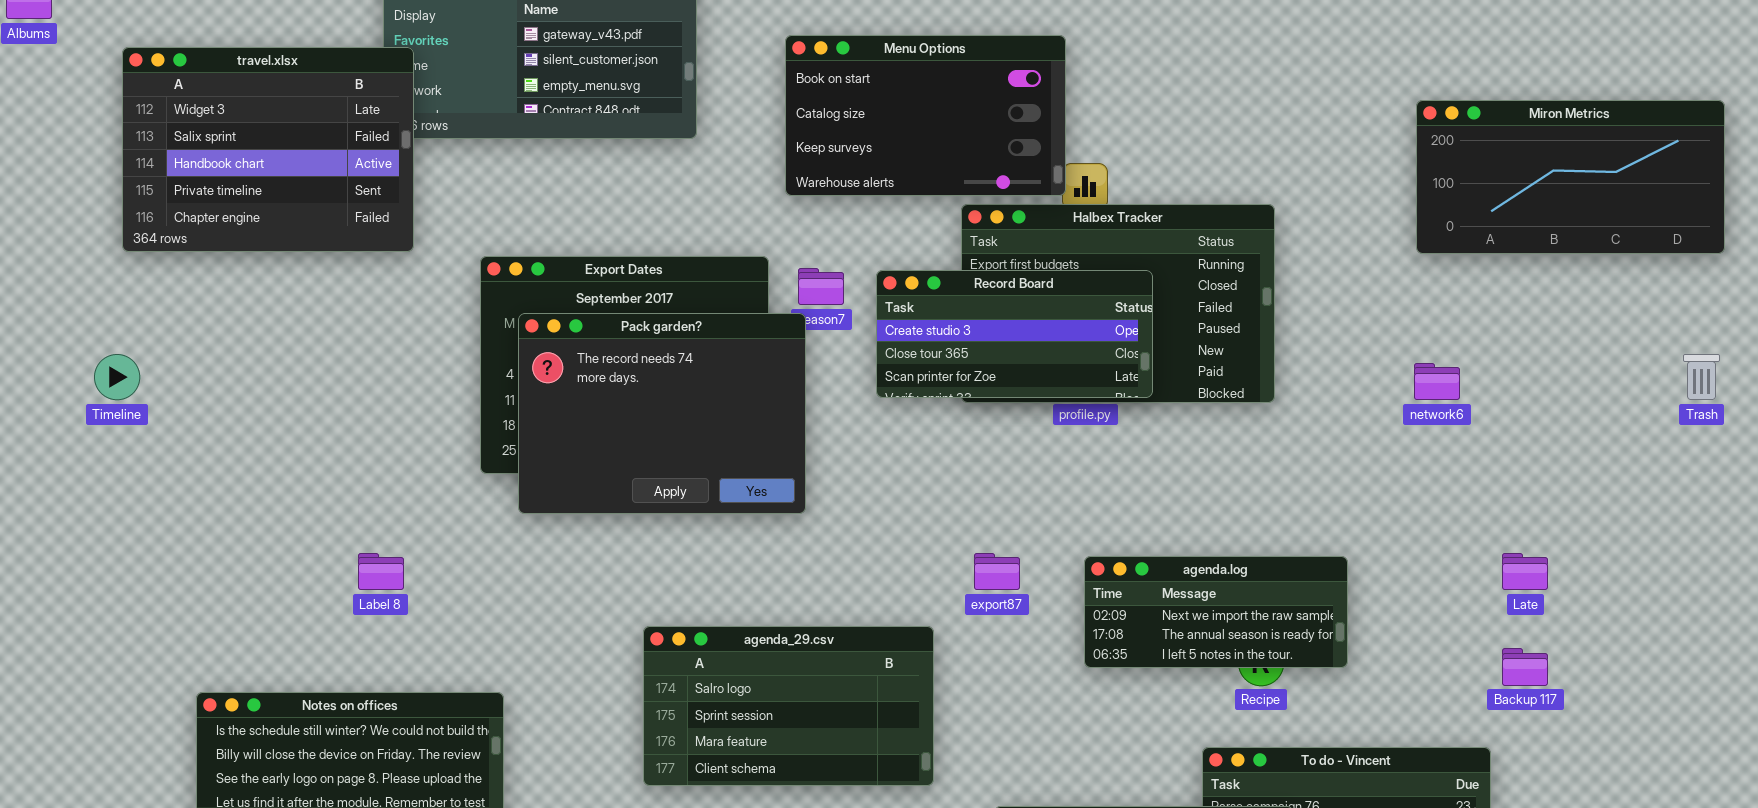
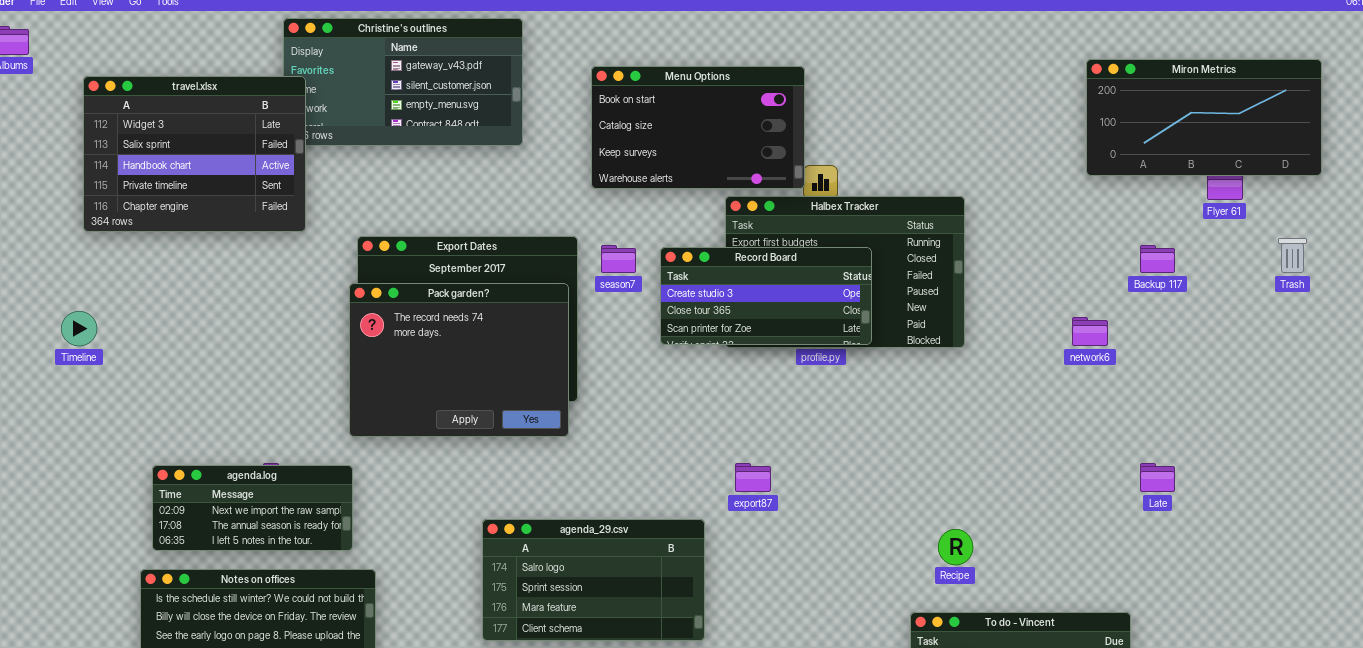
Miron Metrics: [1416,100,1725,254] -> [1086,59,1322,176], moved
Pack garden?: [518,313,806,514] -> [349,283,569,437], moved
Trash: [1683,354,1720,400] -> [1278,238,1307,273], moved
agenda.log: [1084,556,1348,668] -> [152,465,353,551], moved
Backup 117: [1502,648,1548,686] -> [1140,245,1175,273], moved

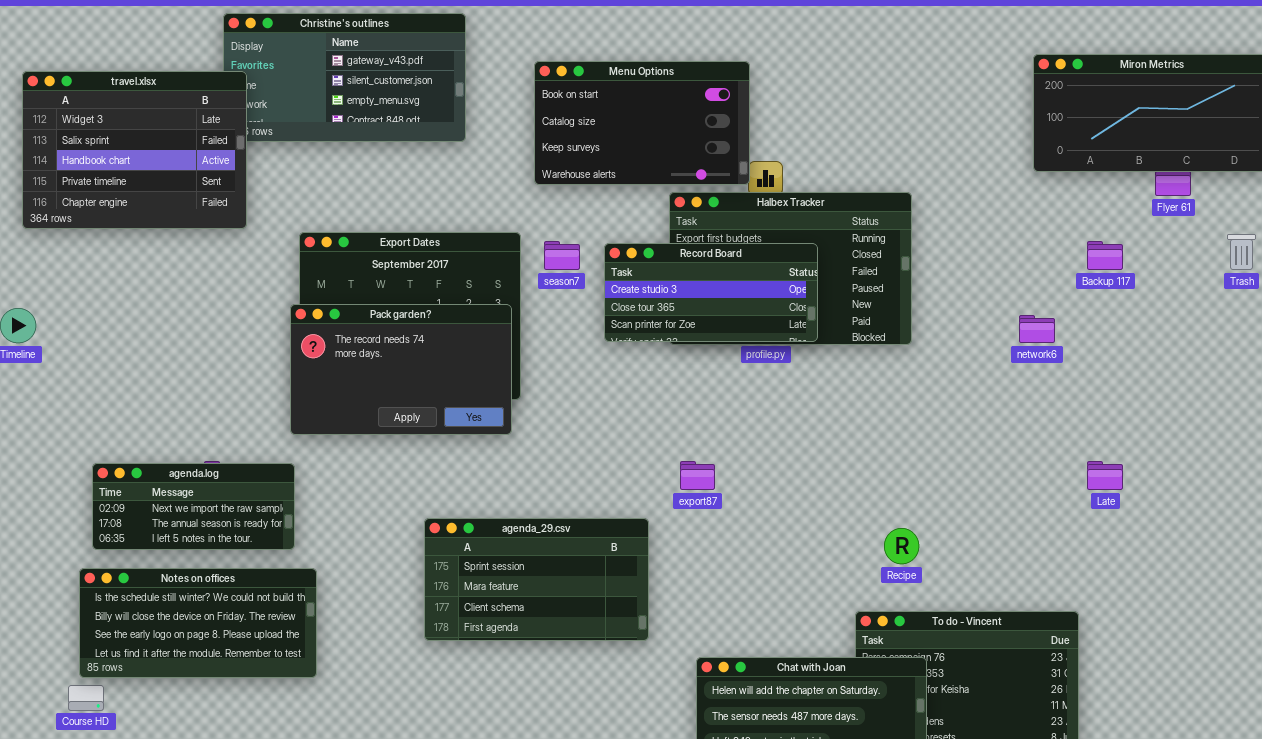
Pack garden?: [349,283,569,437] -> [290,304,512,435], resized
agenda_29.csv: [482,519,705,641] -> [424,518,649,641], scrolled down 1 row

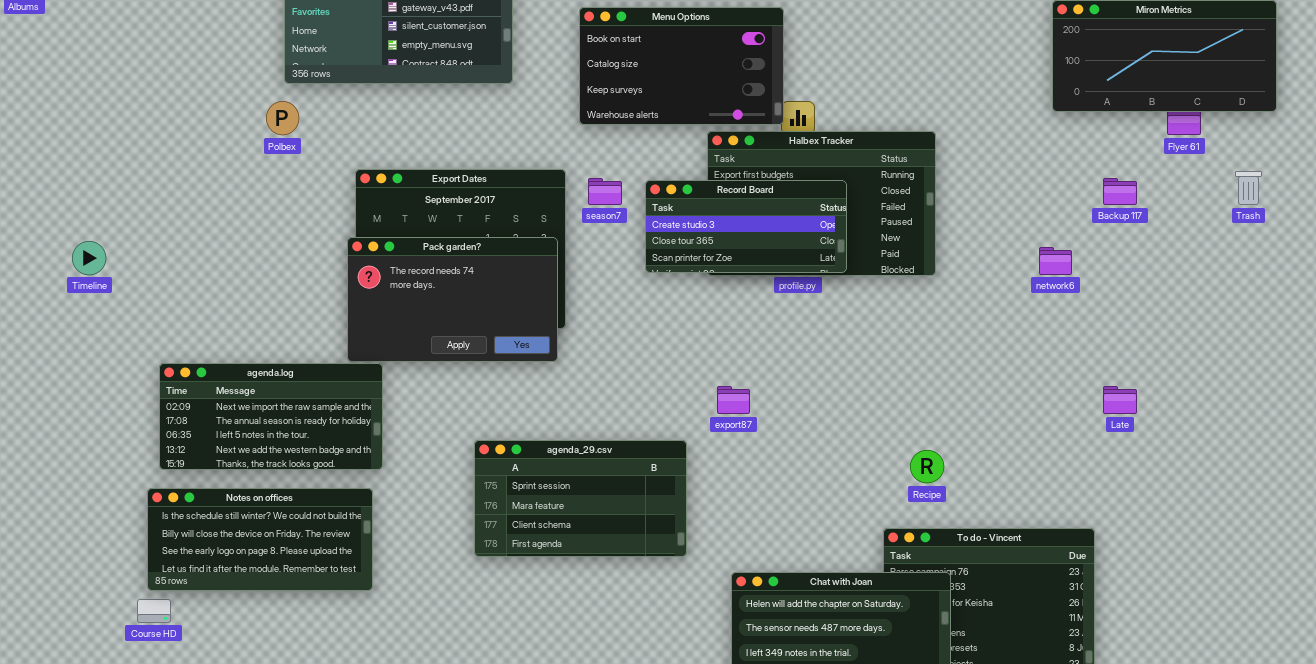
travel.xlsx: [22,71,247,229] -> none, closed
agenda.log: [92,463,295,550] -> [159,363,383,470], resized

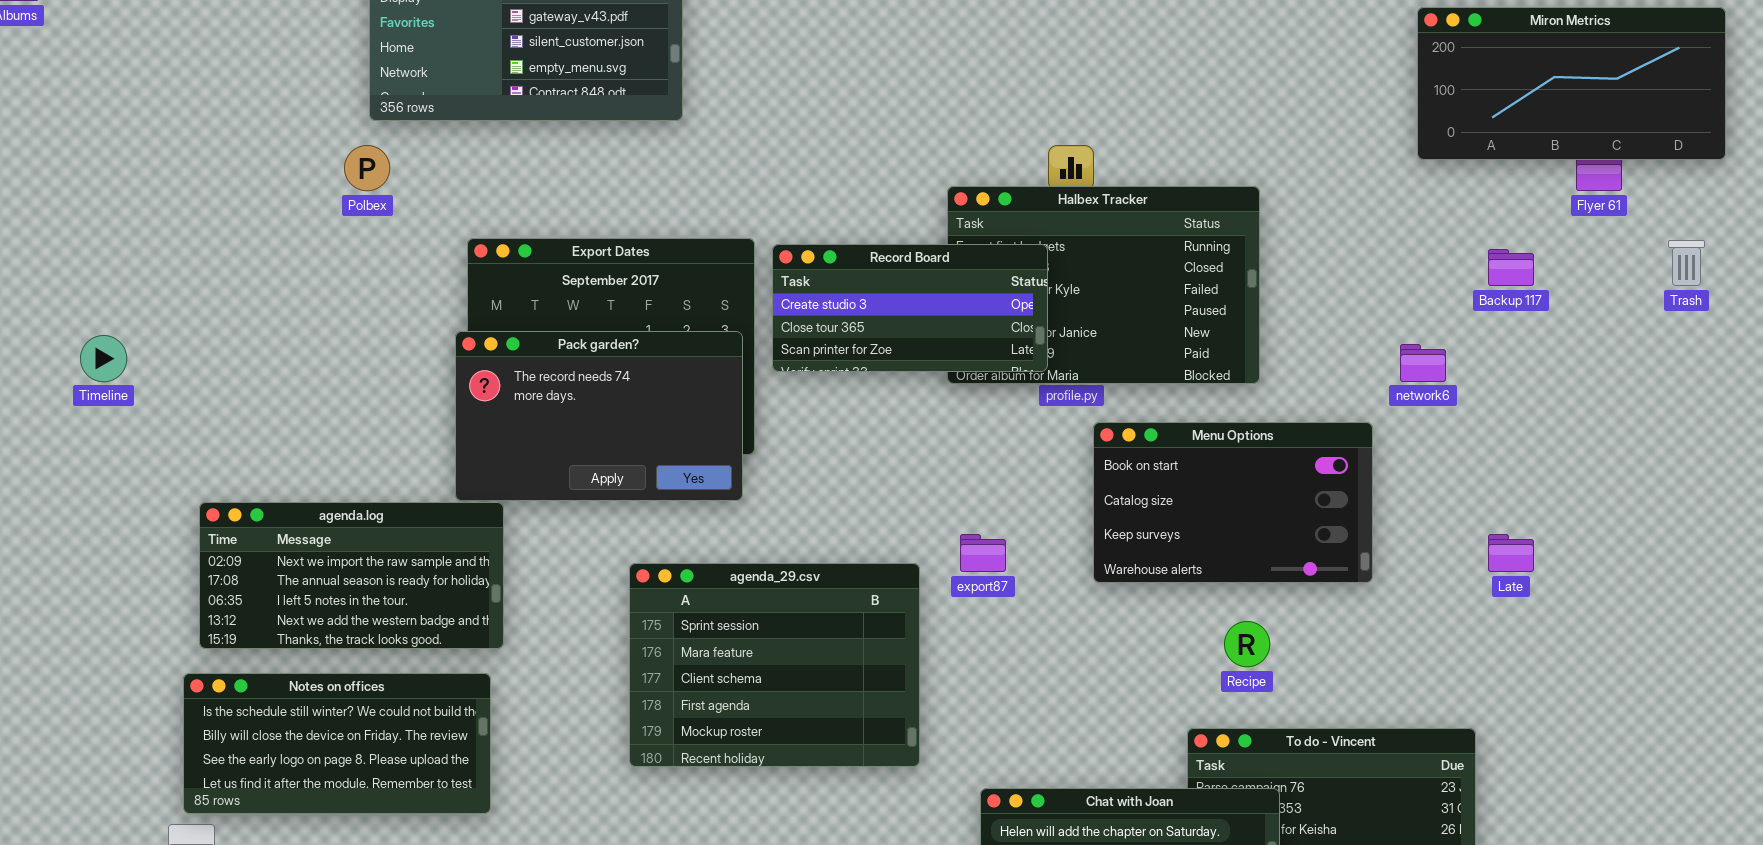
Menu Options: [579,7,784,125] -> [1093,422,1373,583], moved
Record Board: [645,180,847,273] -> [772,244,1048,372], moved
agenda_29.csv: [474,440,687,557] -> [629,563,920,767], resized

